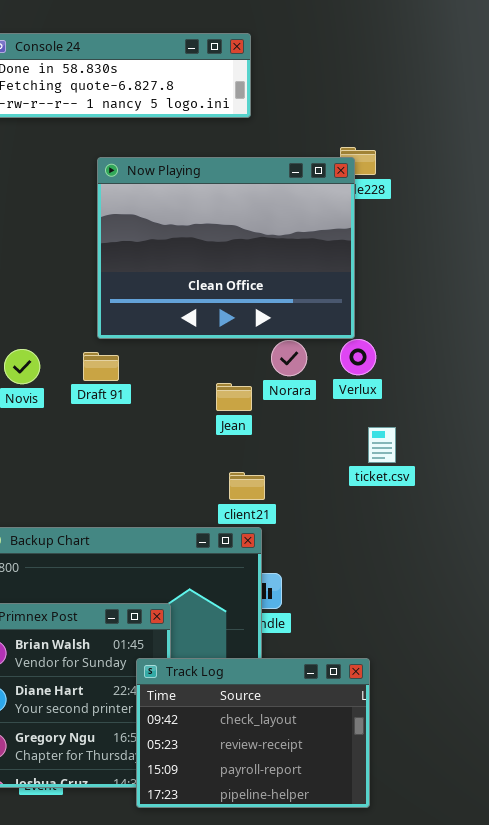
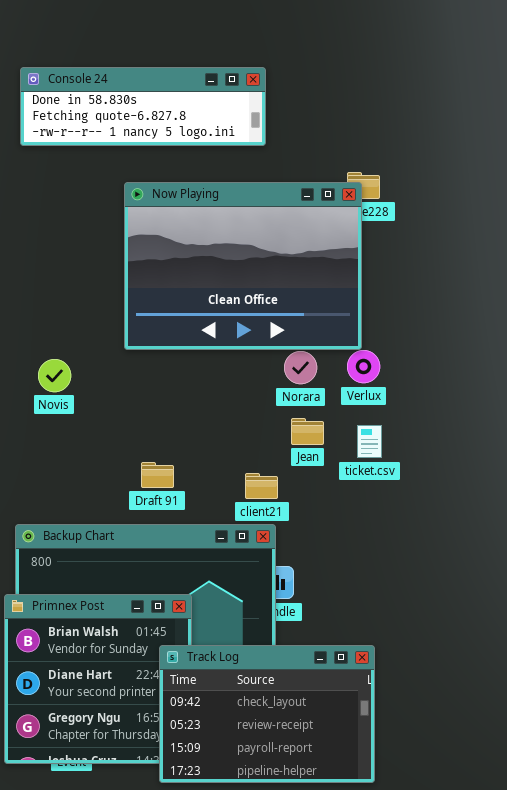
Draft 91: [83,352,119,381] -> [141,462,174,488], moved
Jean: [216,383,252,411] -> [291,418,324,445], moved
ticket.csv: [368,427,396,463] -> [357,425,382,458], moved

